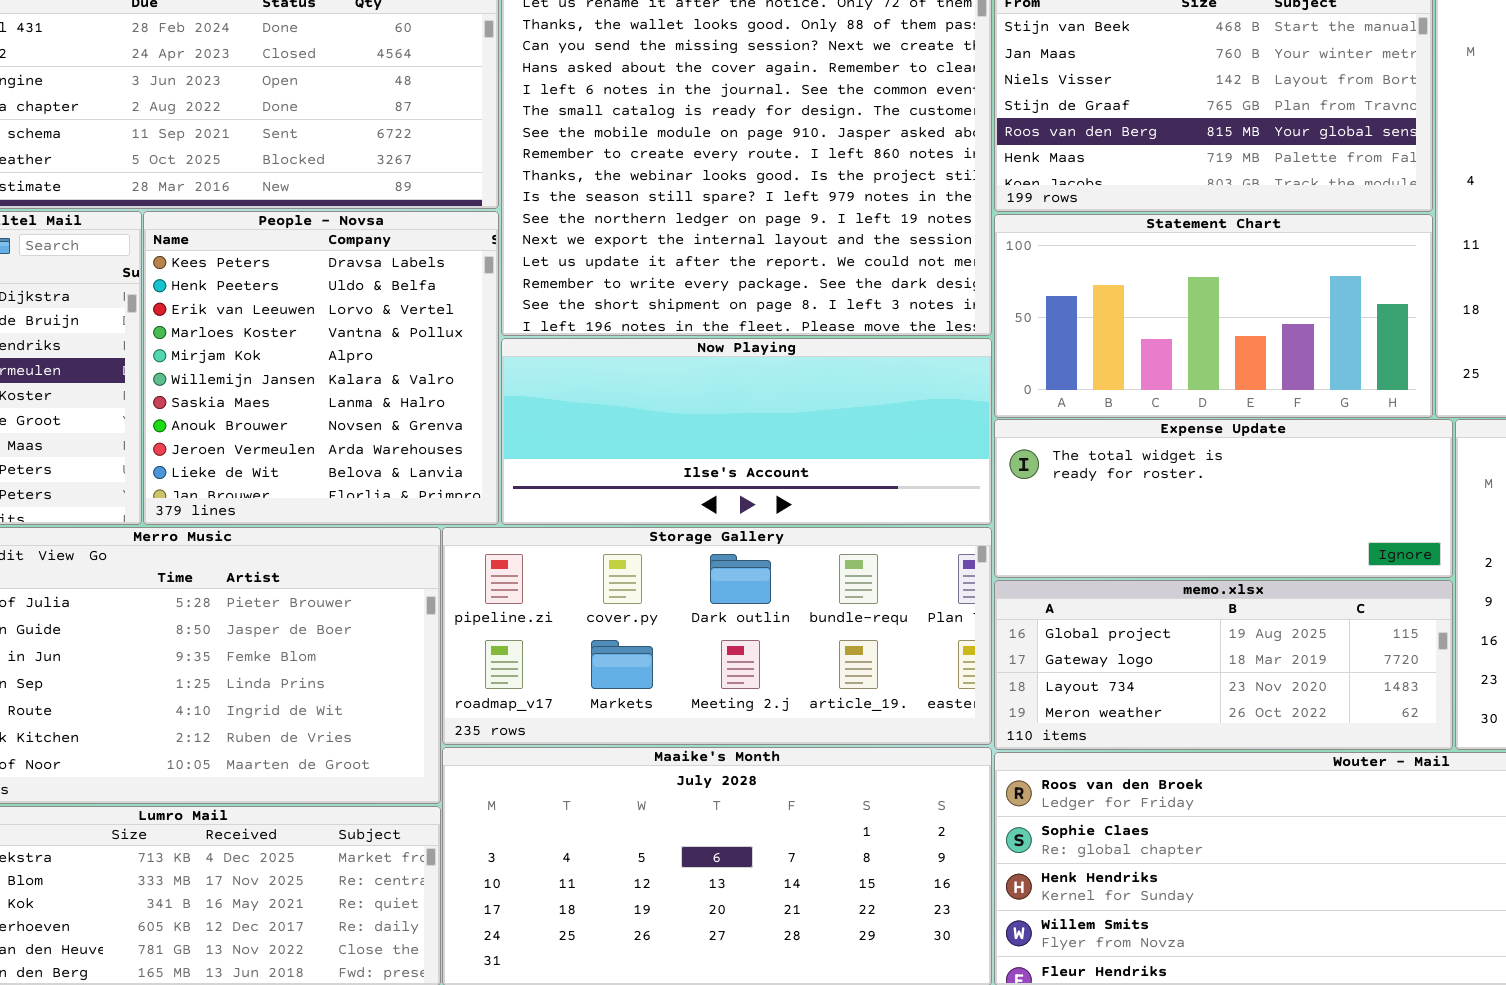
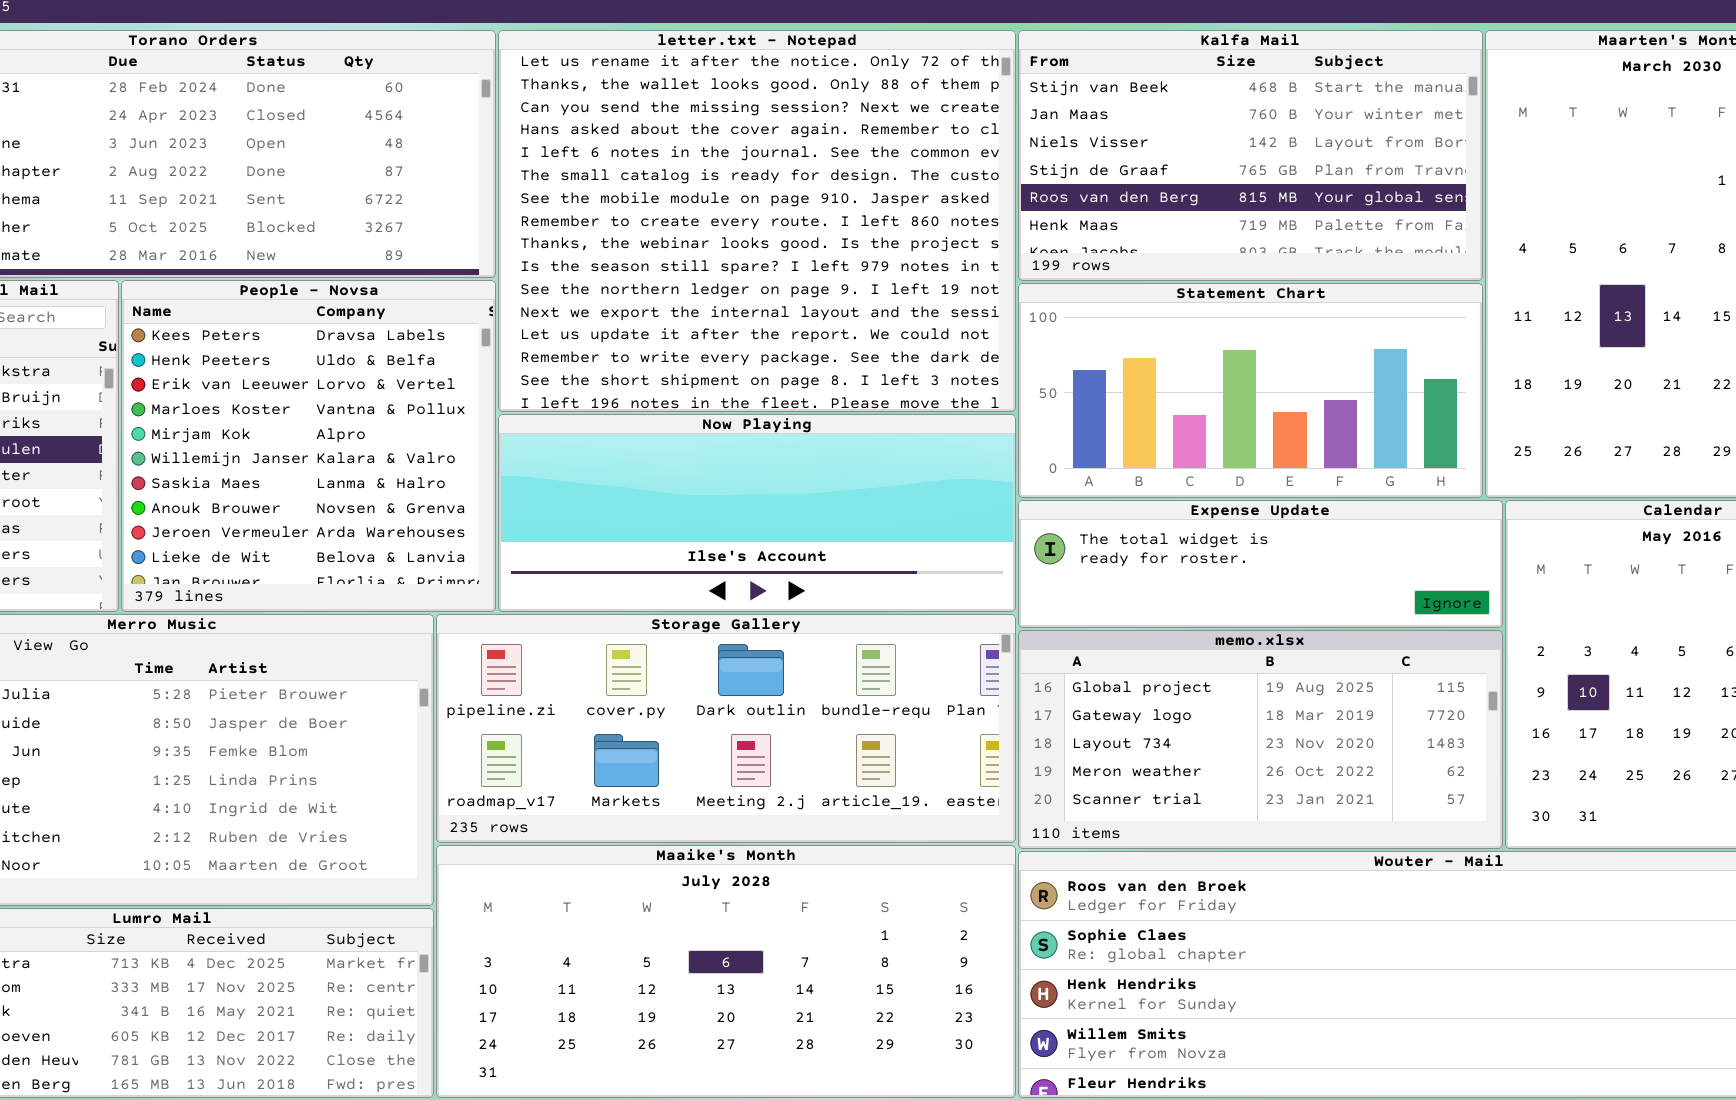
Expense Update: [994,419,1453,578] -> [1018,500,1503,628], resized
memo.xlsx: [994,580,1453,750] -> [1018,630,1503,849], resized

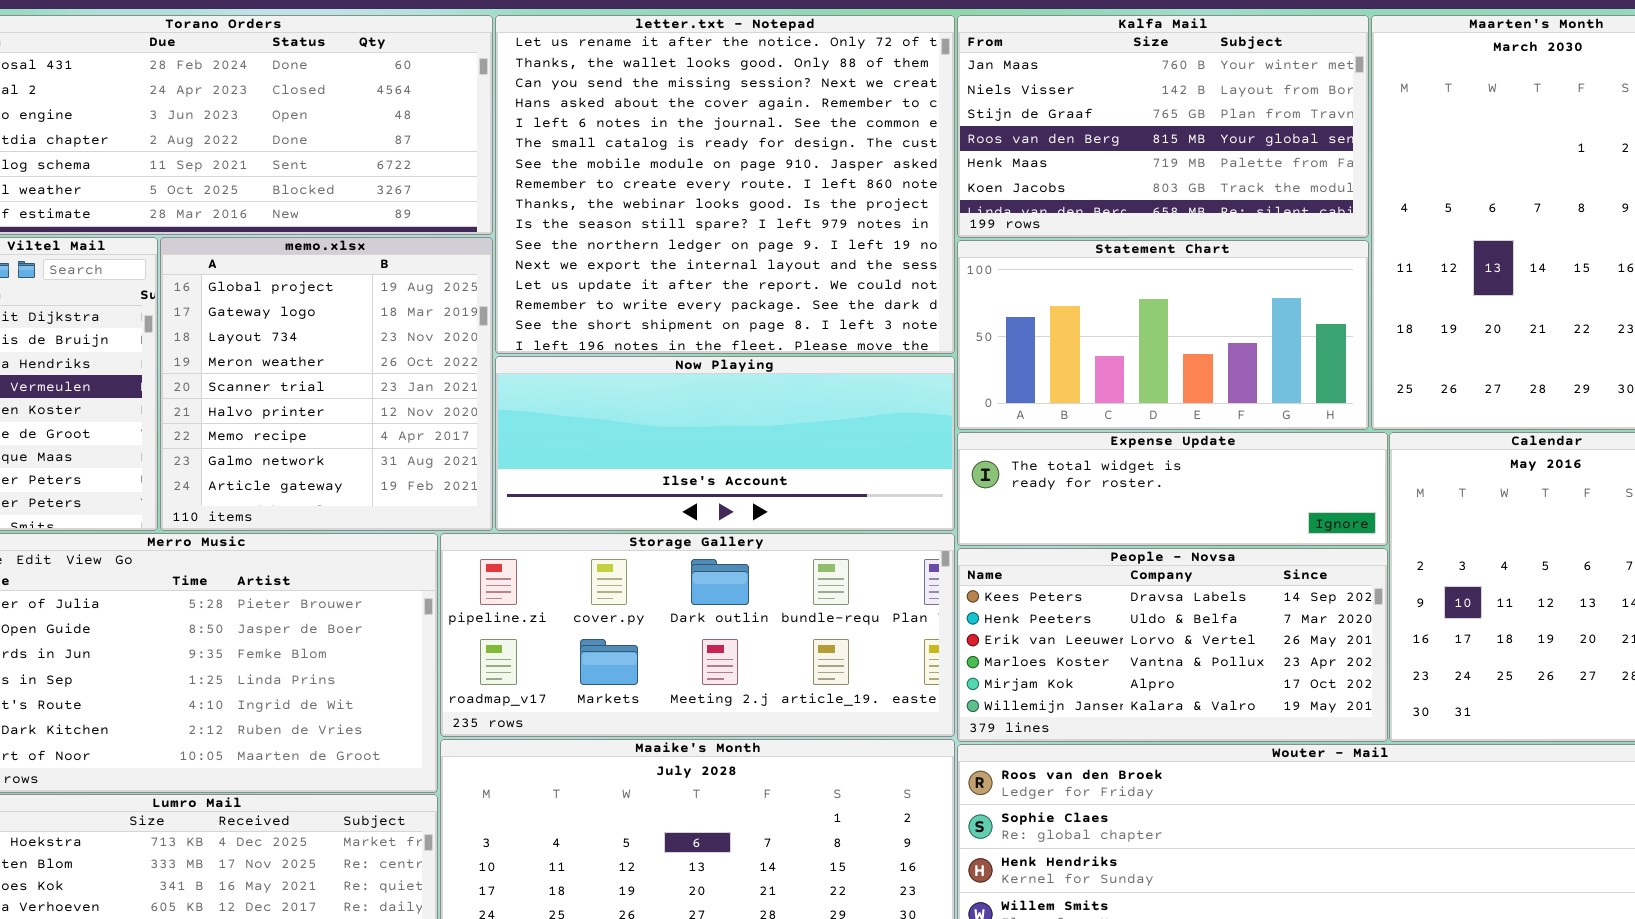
Kalfa Mail: [1018,30,1483,281] -> [957,15,1369,238], scrolled down 1 row
People - Novsa: [121,280,496,612] -> [957,548,1388,742], moved, resized
memo.xlsx: [1018,630,1503,849] -> [160,237,493,531], moved, resized

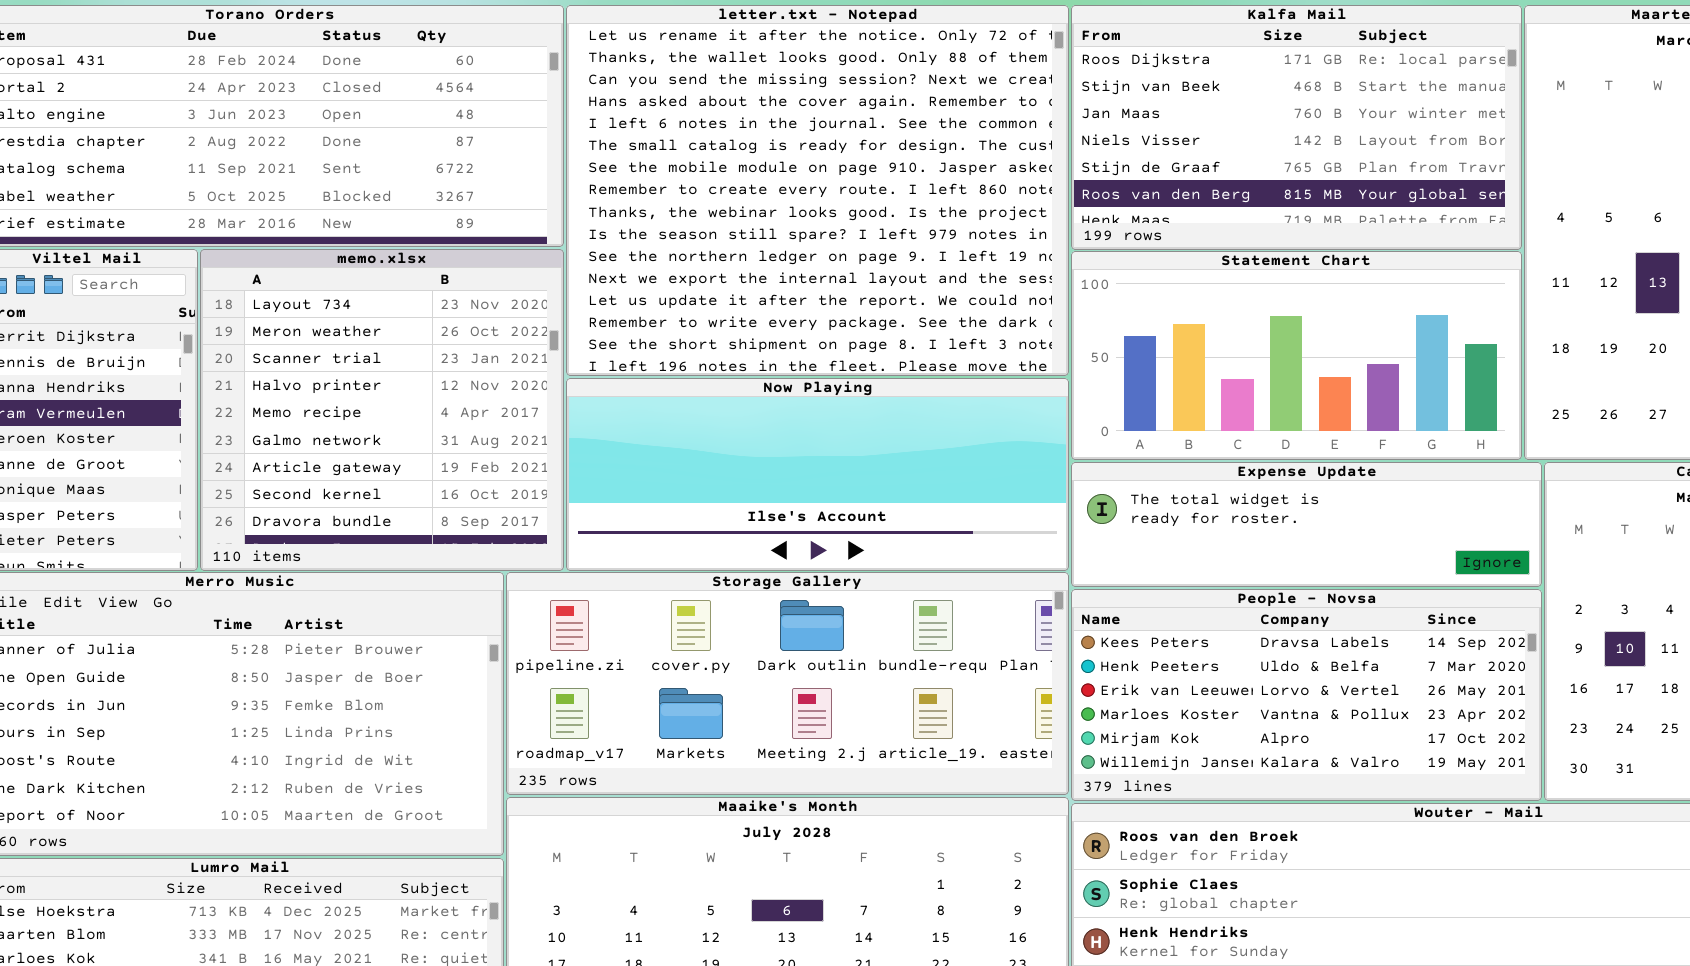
Kalfa Mail: [957,15,1369,238] -> [1071,5,1522,250], scrolled up 2 rows
memo.xlsx: [160,237,493,531] -> [200,249,564,571], scrolled down 2 rows

